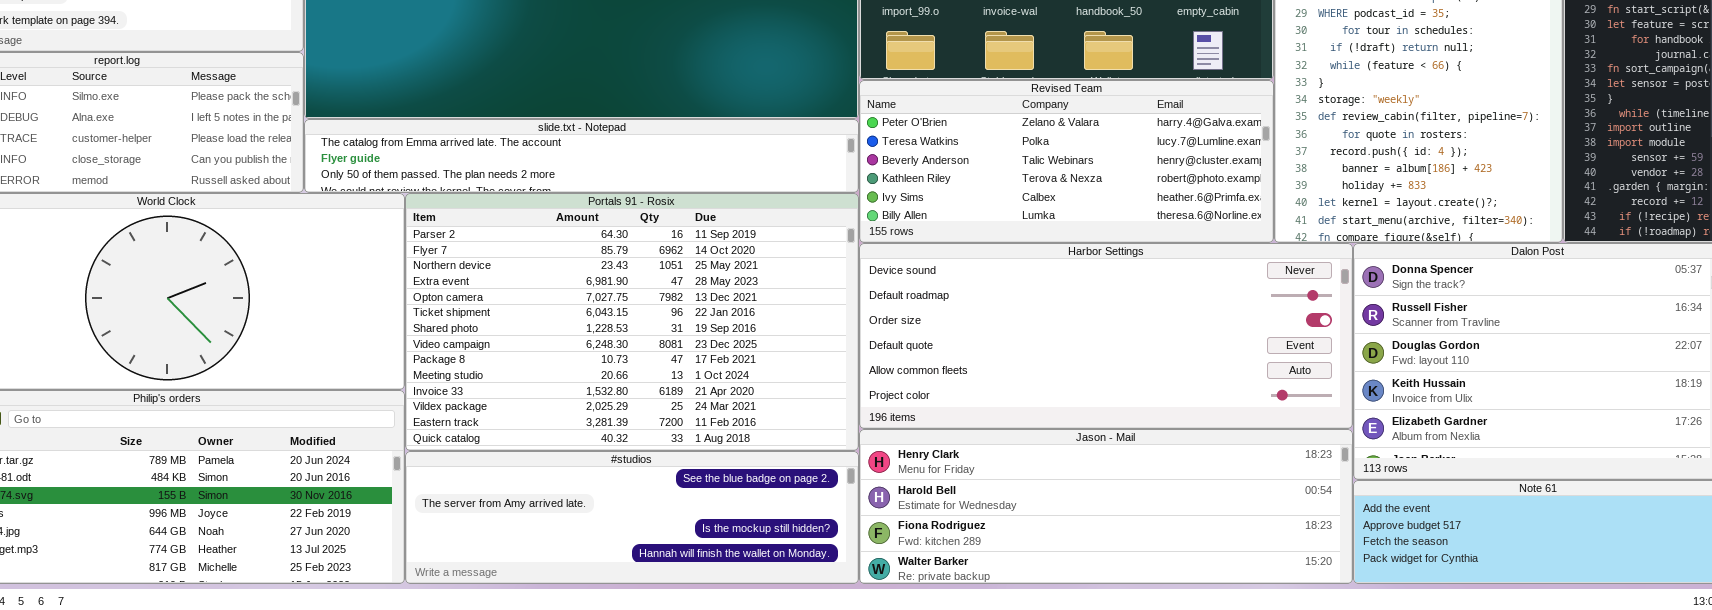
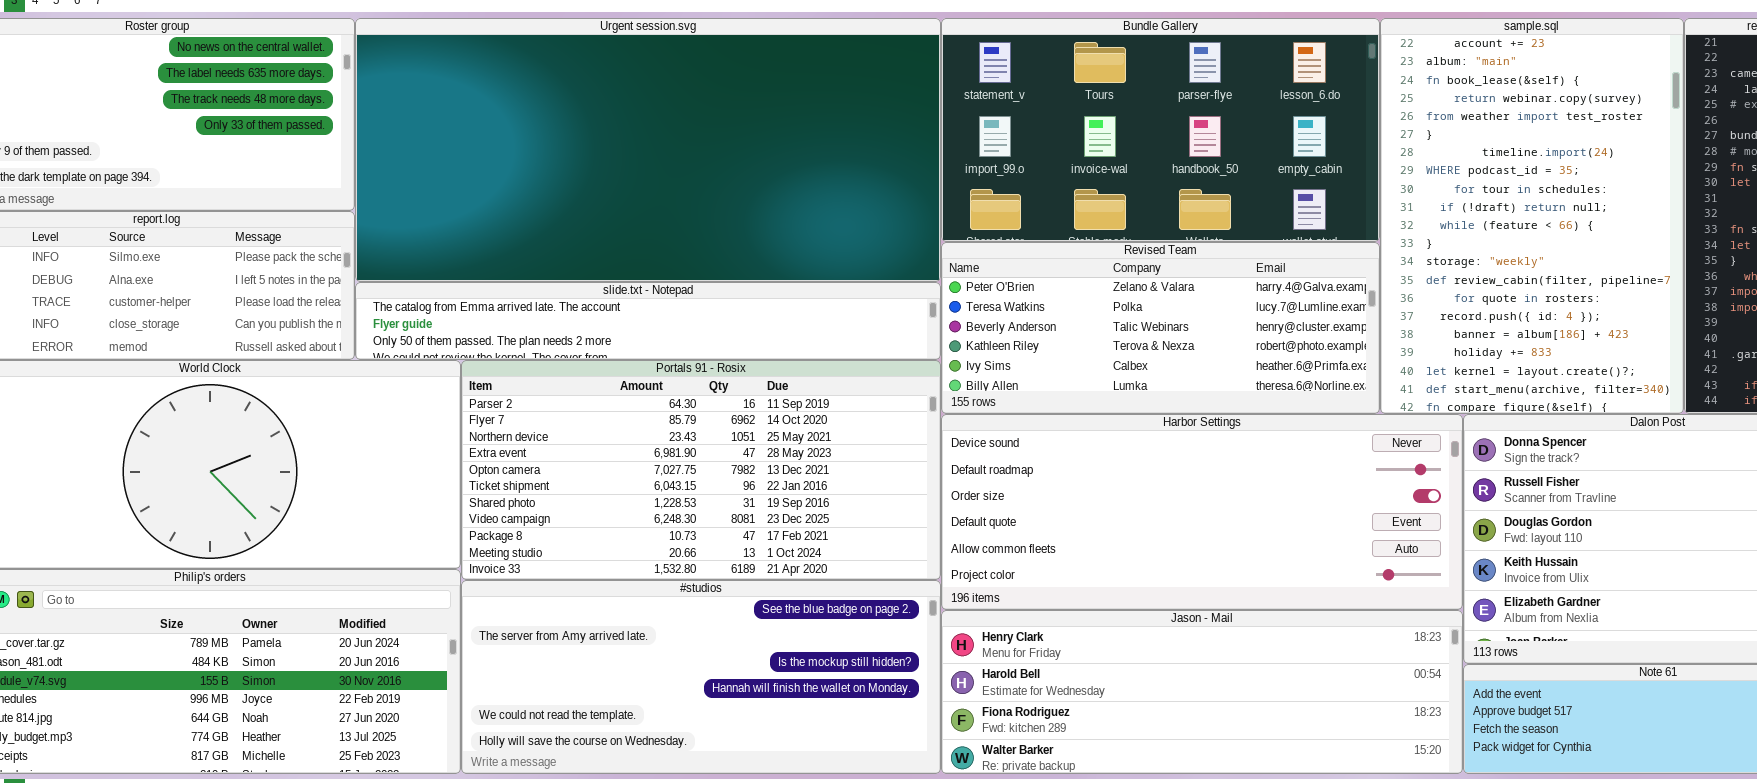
Portals 91 - Rosix: [405,193,859,451] -> [461,360,941,580], resized
#studios: [405,451,859,584] -> [461,580,941,774], resized

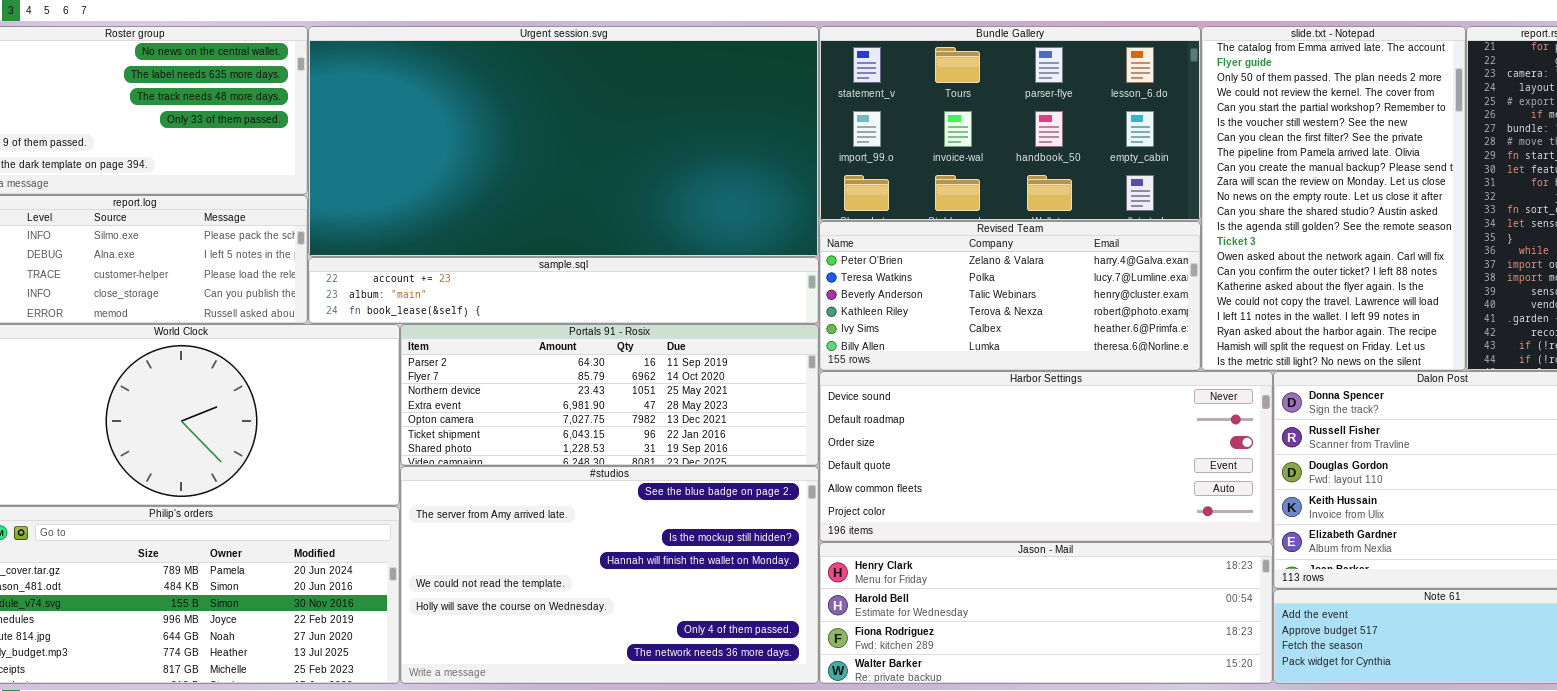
sample.sql: [1380,18,1684,414] -> [308,257,819,324], moved, resized
slide.txt - Notepad: [355,282,941,360] -> [1201,26,1466,371], moved, resized
Portals 91 - Rosix: [461,360,941,580] -> [400,324,819,466], resized
#studios: [461,580,941,774] -> [400,466,819,684], resized

